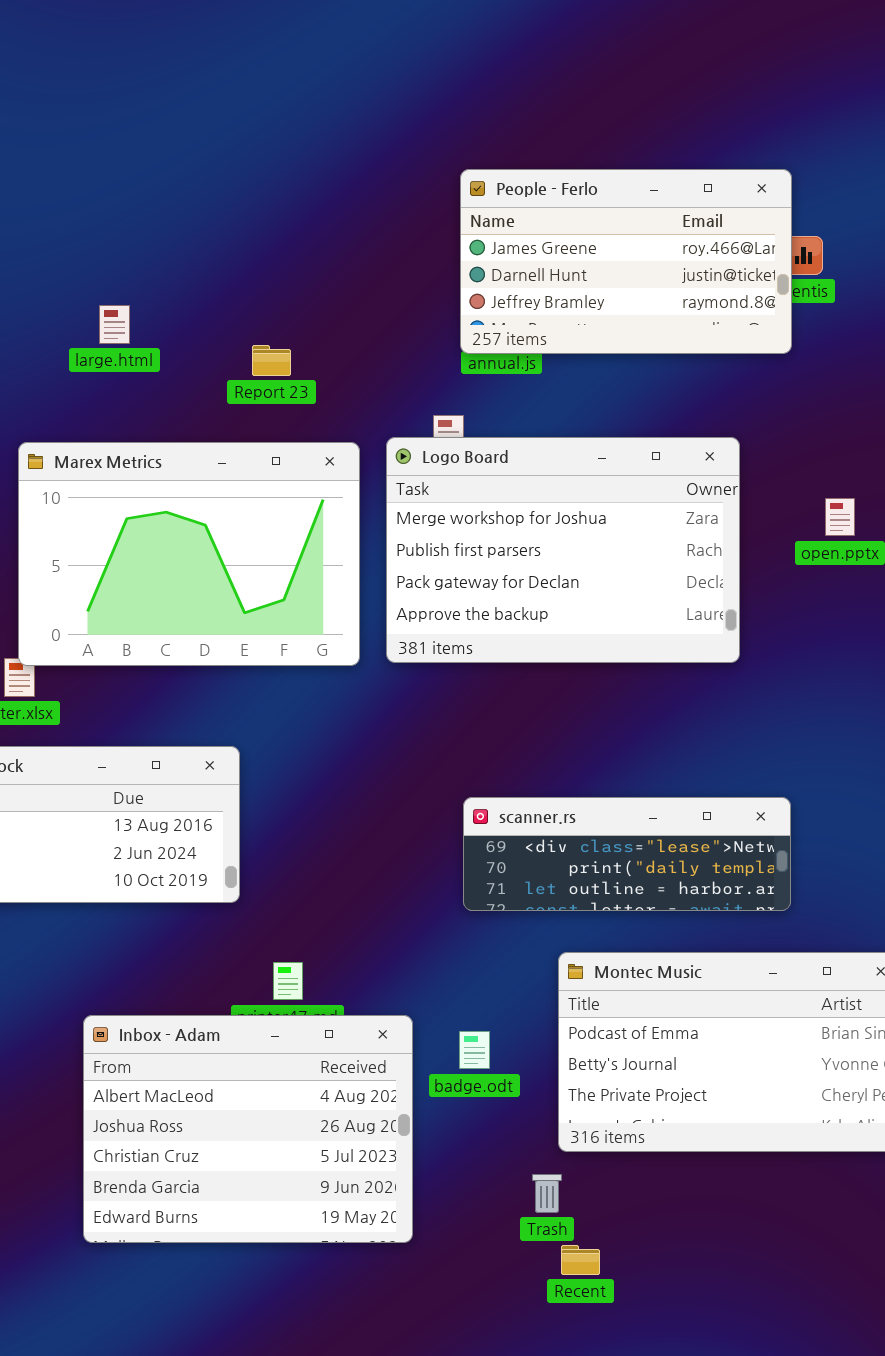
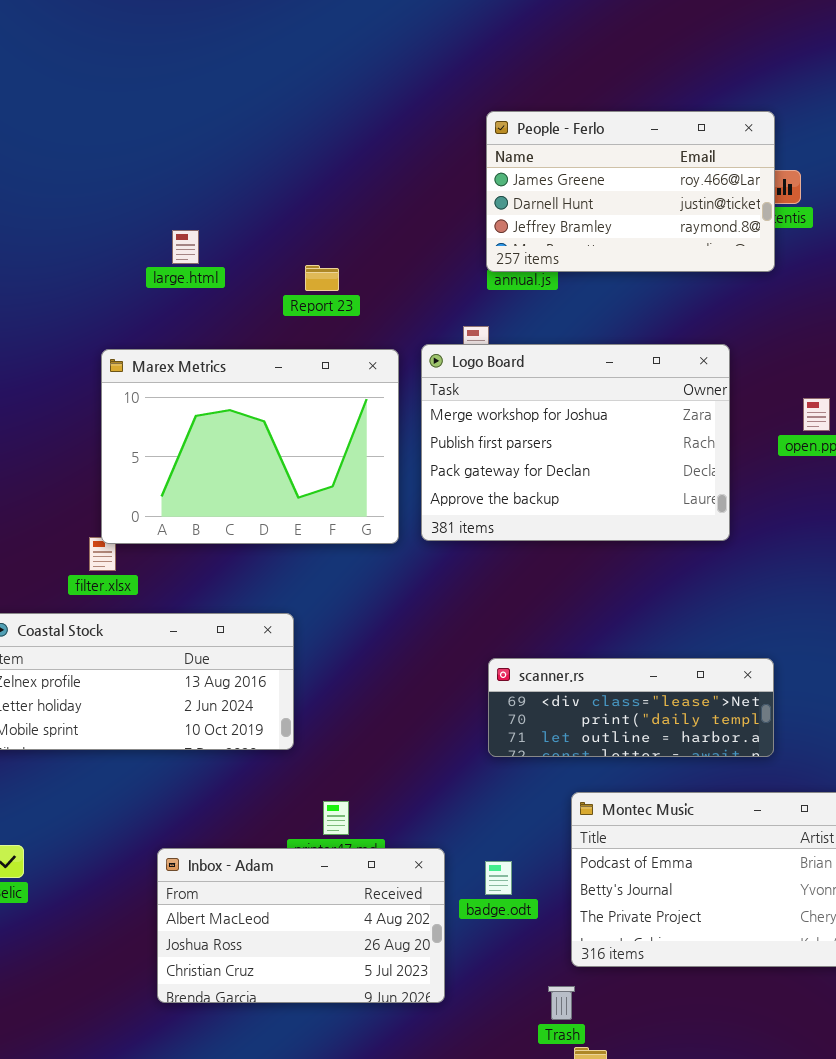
Inbox - Adam: [83,1015,413,1243] -> [157,848,445,1003], resized

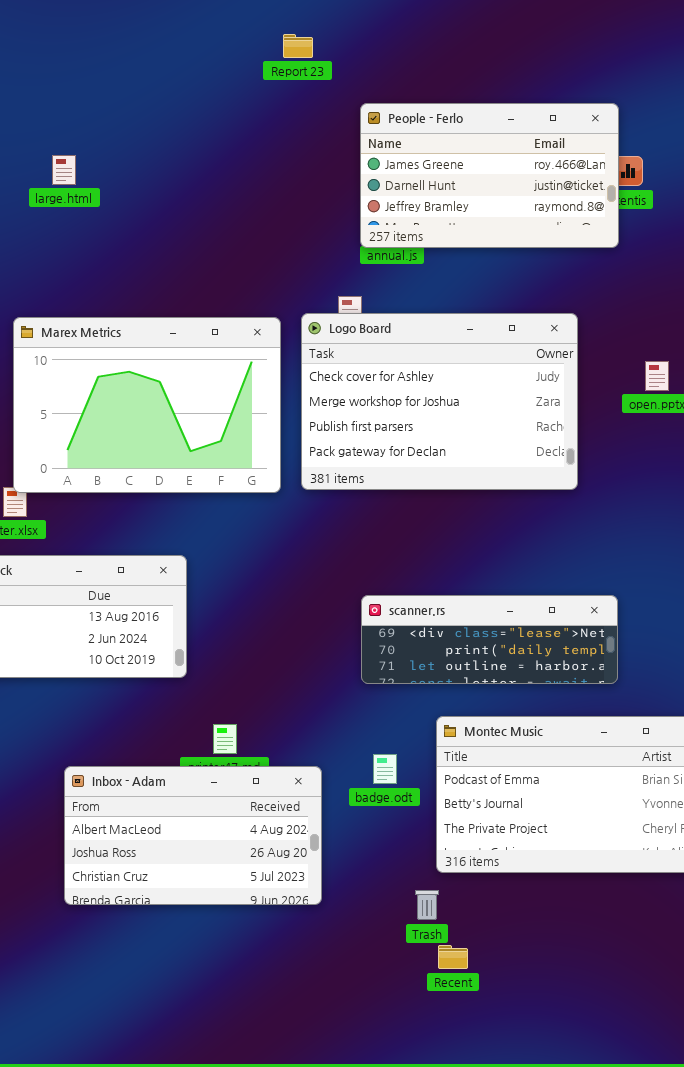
large.html: [172,230,199,264] -> [52,155,76,185], moved
Report 23: [305,265,339,291] -> [283,34,313,58], moved
Logo Board: [421,344,730,541] -> [301,313,578,490], scrolled up 1 row
badge.odt: [485,861,512,895] -> [373,754,397,784], moved

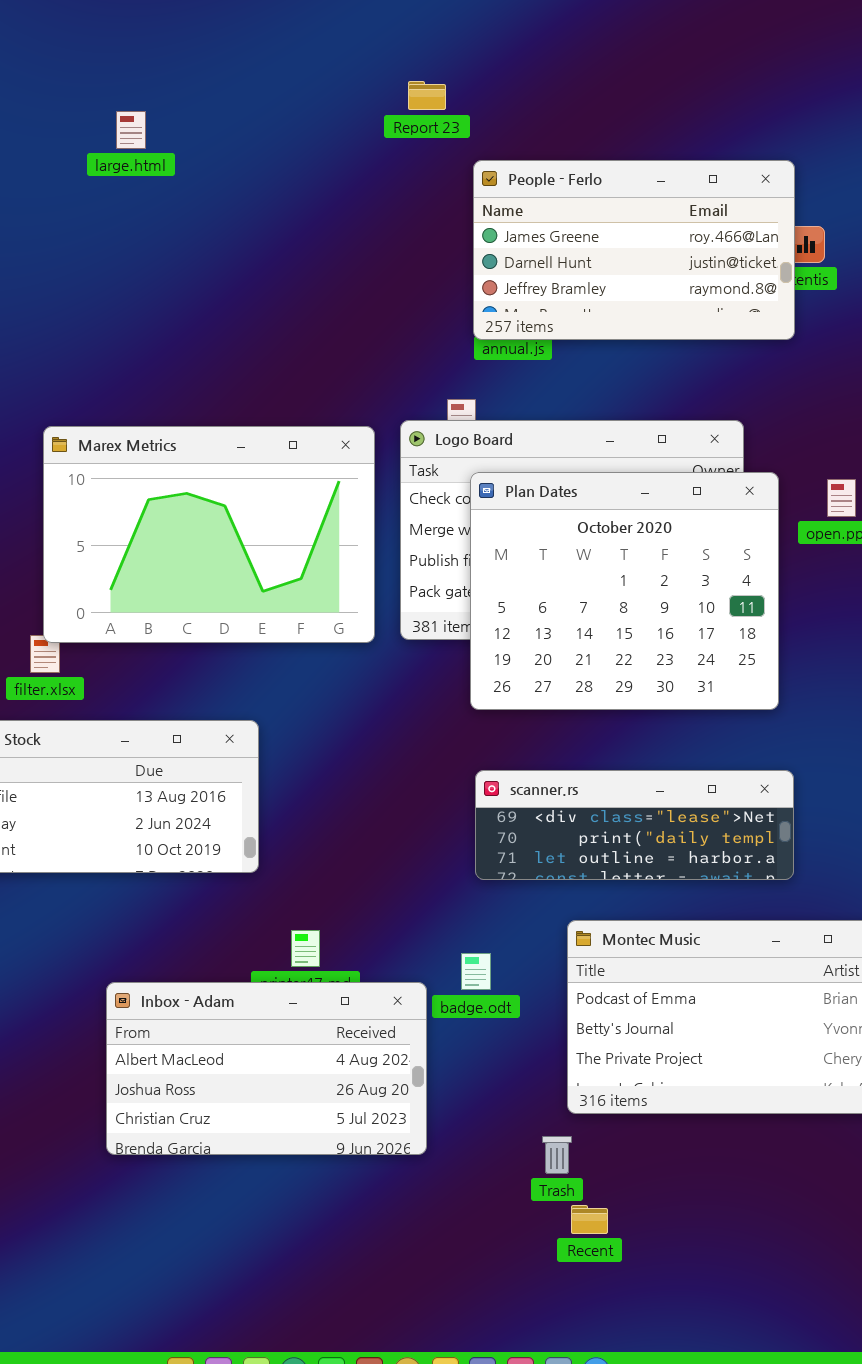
Report 23: [283,34,313,58] -> [408,81,446,110], moved
large.html: [52,155,76,185] -> [116,111,146,149], moved
Plan Dates: none -> [470,472,779,710], opened
badge.odt: [373,754,397,784] -> [461,953,491,990], moved

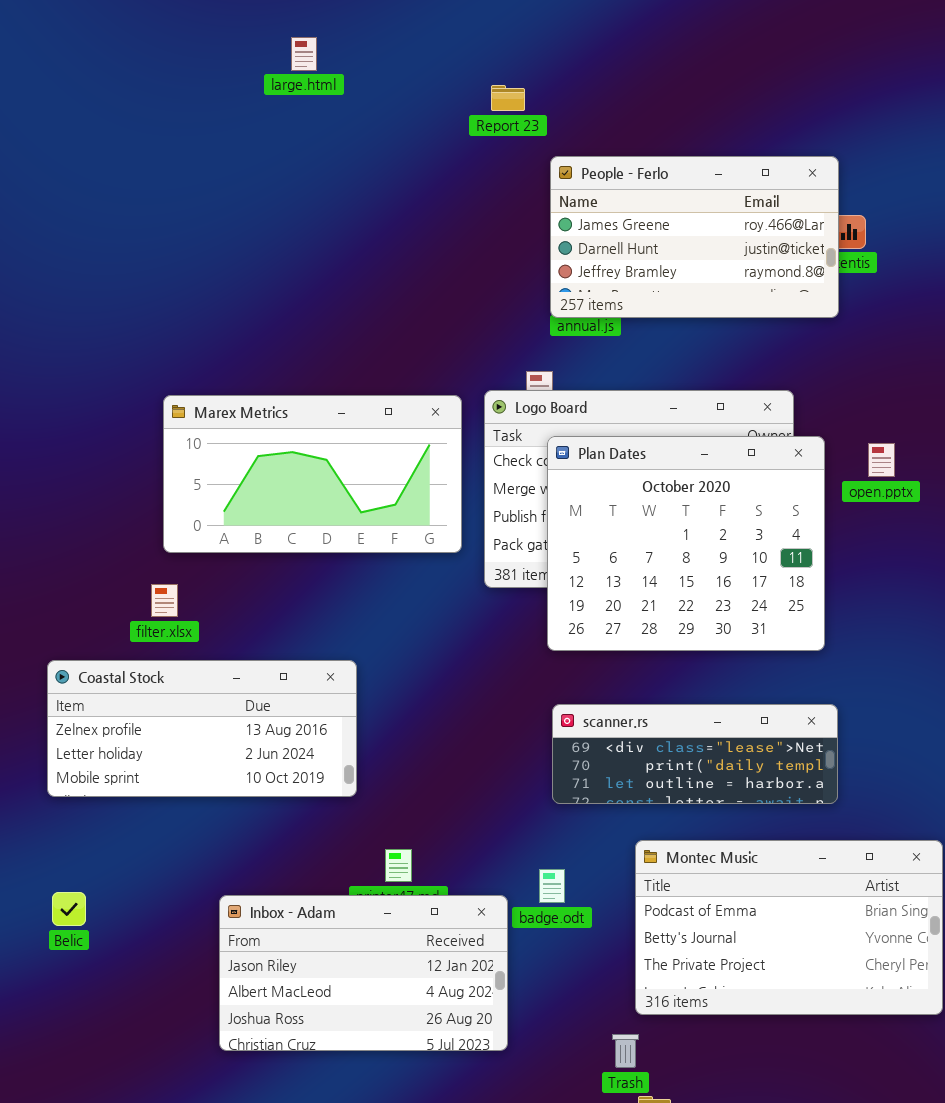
large.html: [116,111,146,149] -> [291,37,317,71], moved
Marex Metrics: [43,426,375,643] -> [163,395,462,553], resized
Inbox - Adam: [106,982,427,1155] -> [219,895,508,1051], scrolled up 1 row

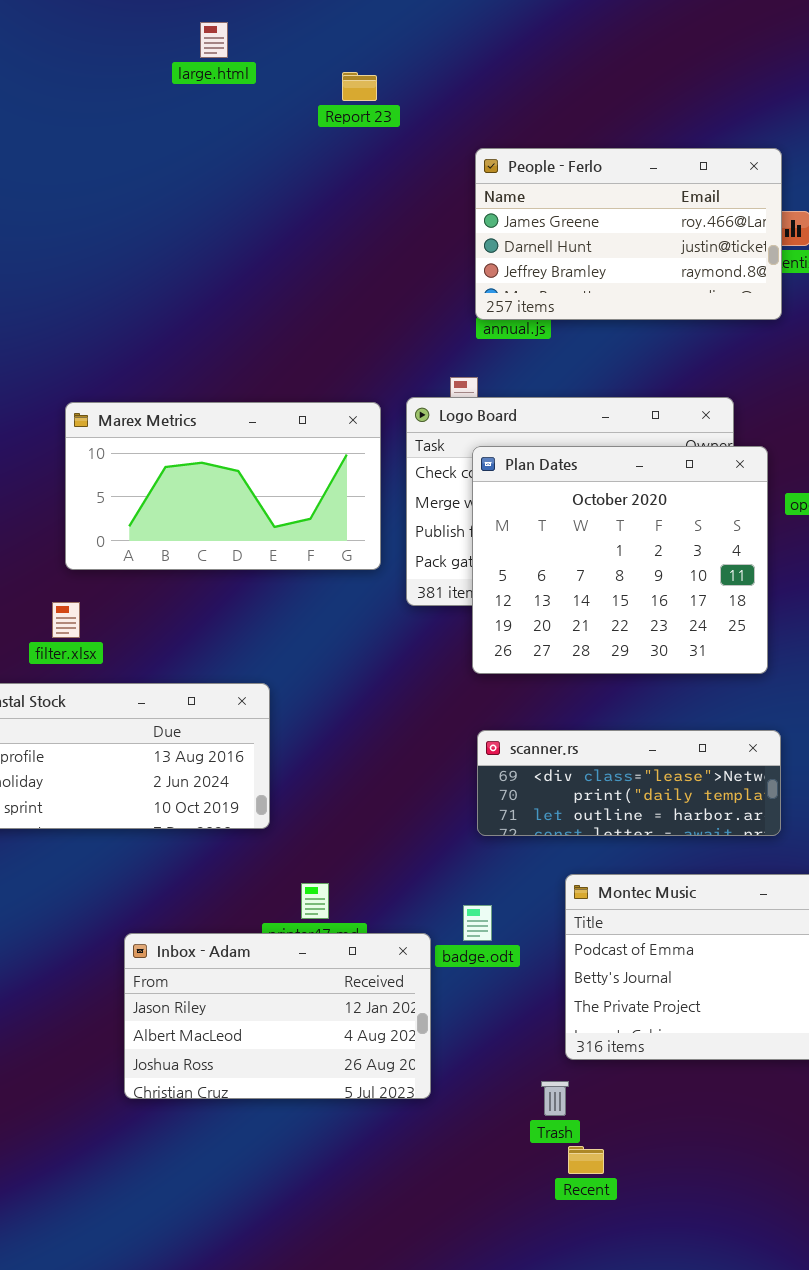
Report 23: [491,85,525,111] -> [342,72,377,101], moved

